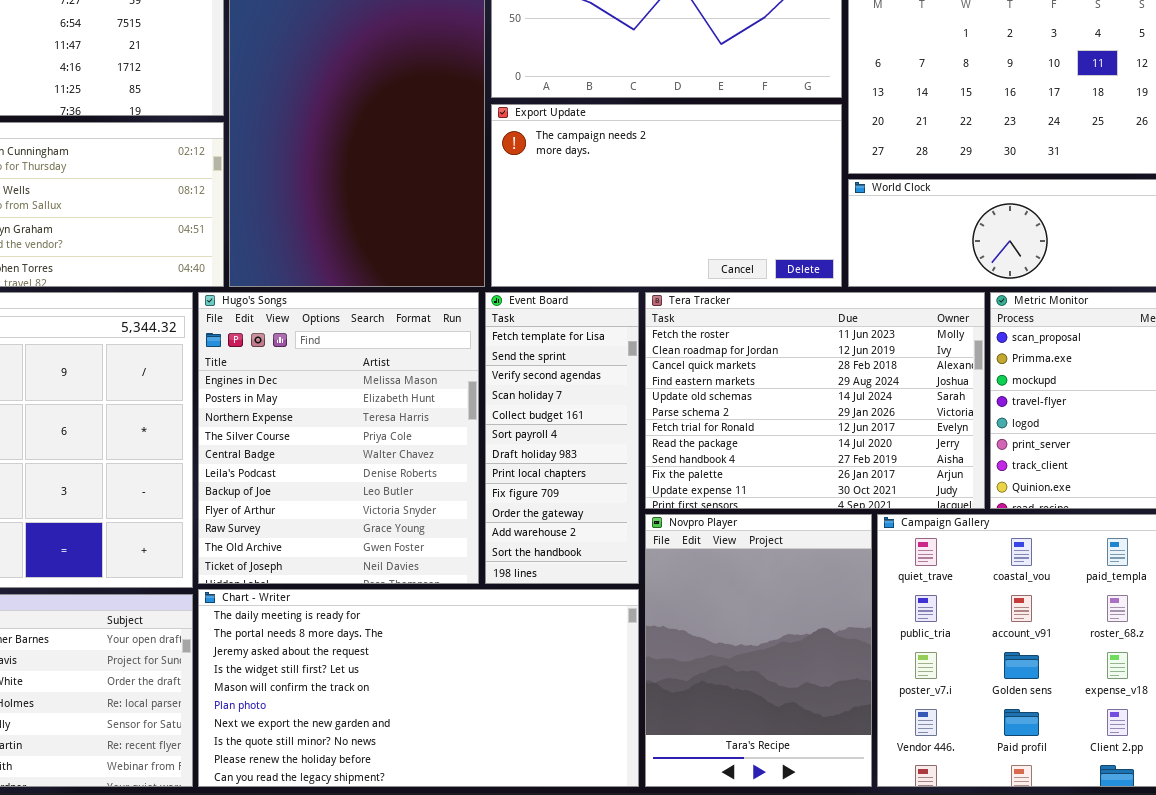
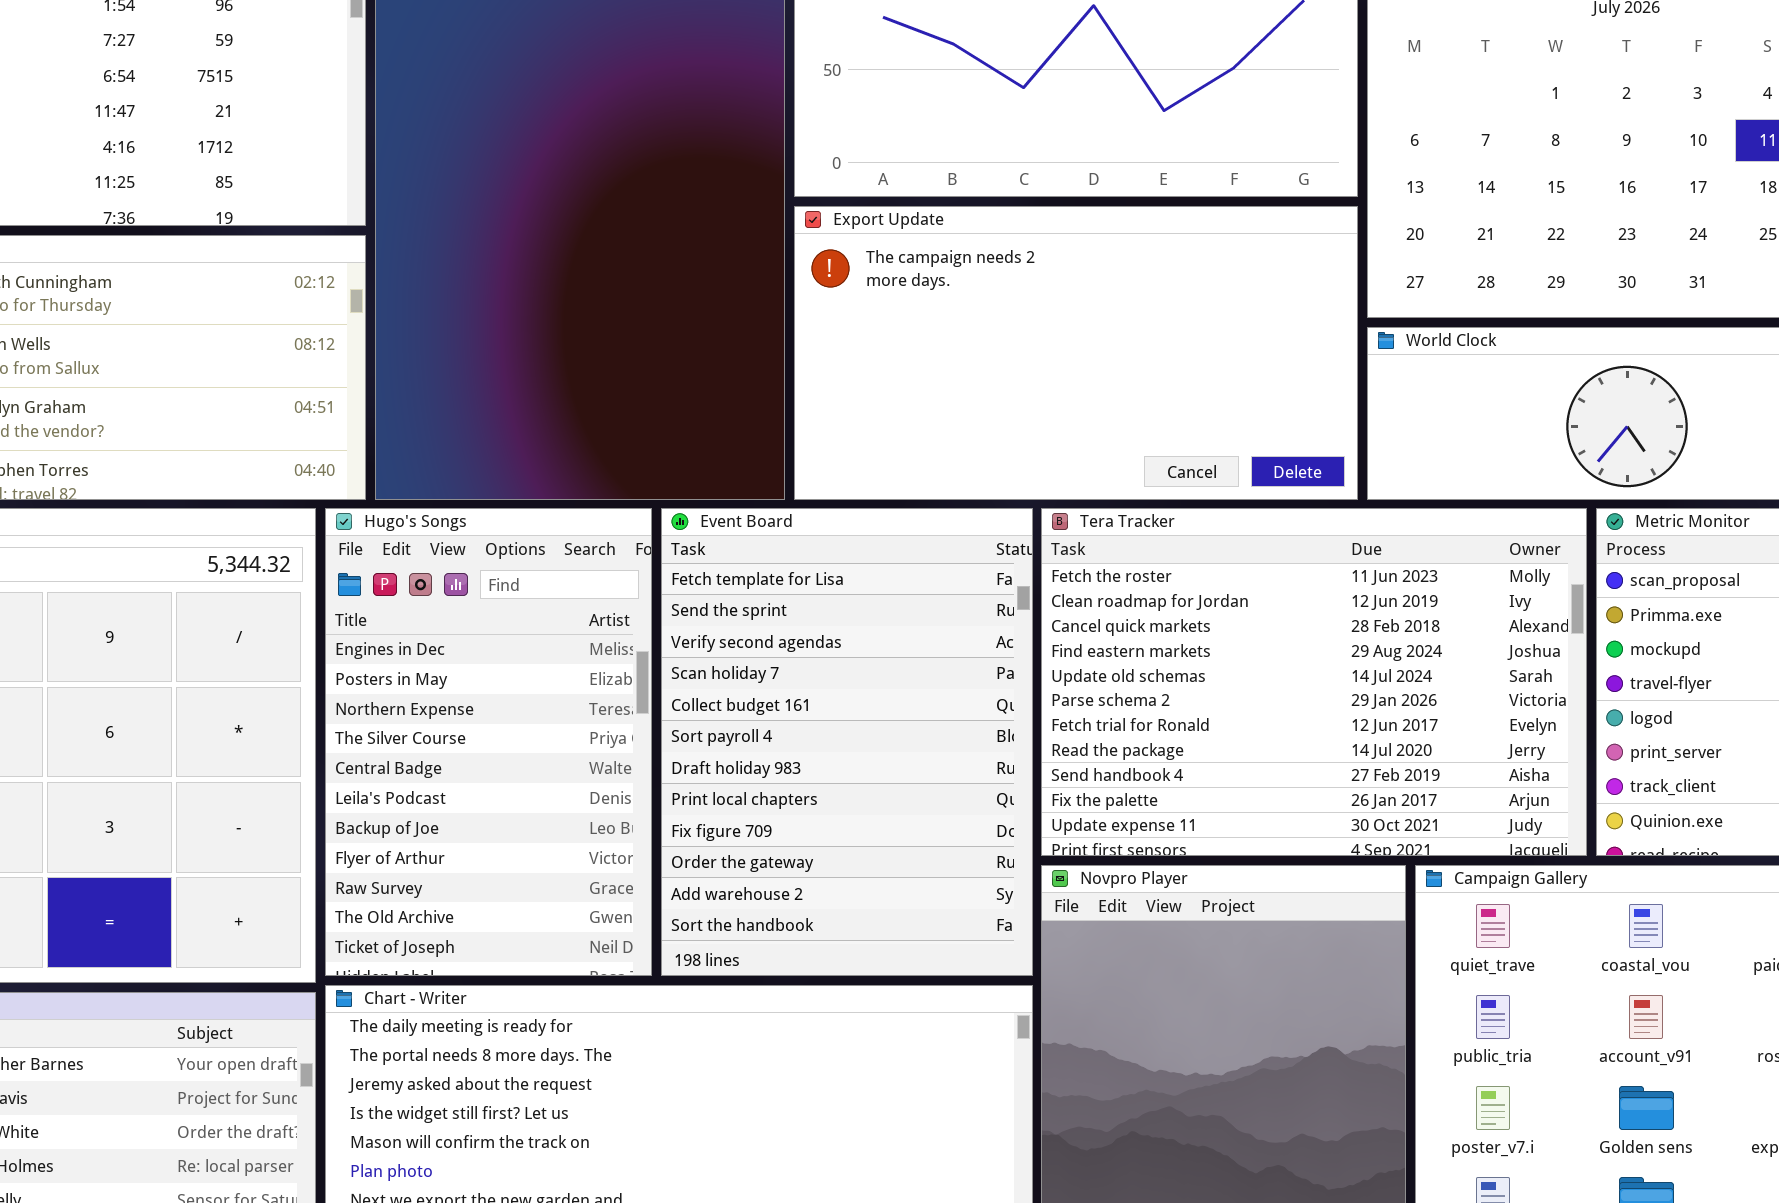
Hugo's Songs: [198,292,479,584] -> [325,508,652,976], resized
Event Board: [485,292,639,584] -> [661,508,1033,976], resized

